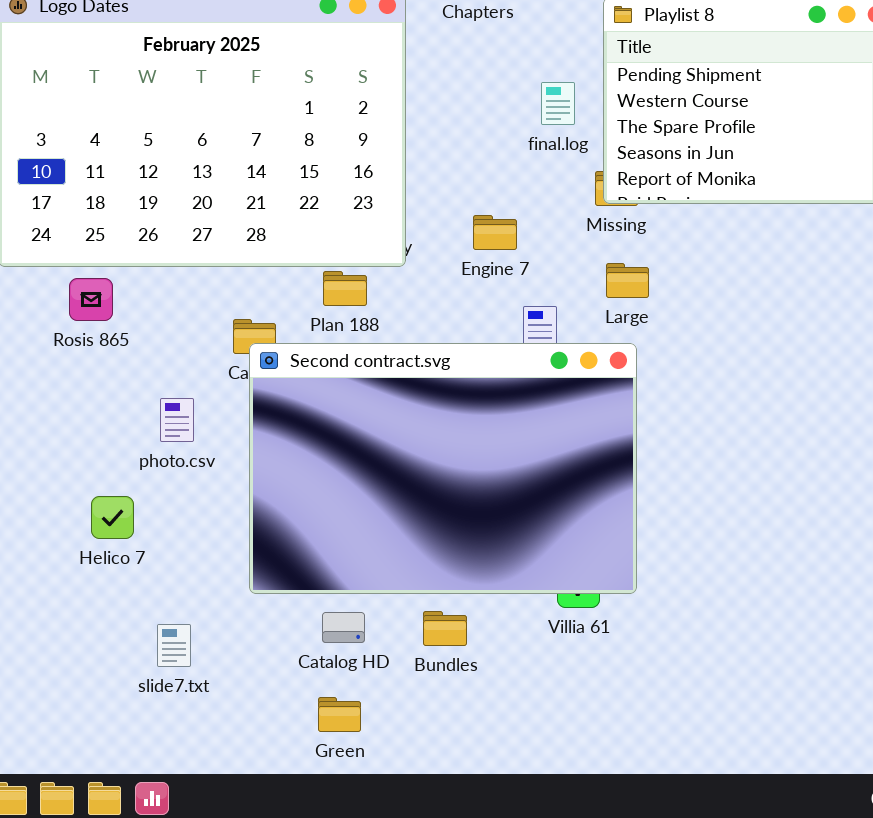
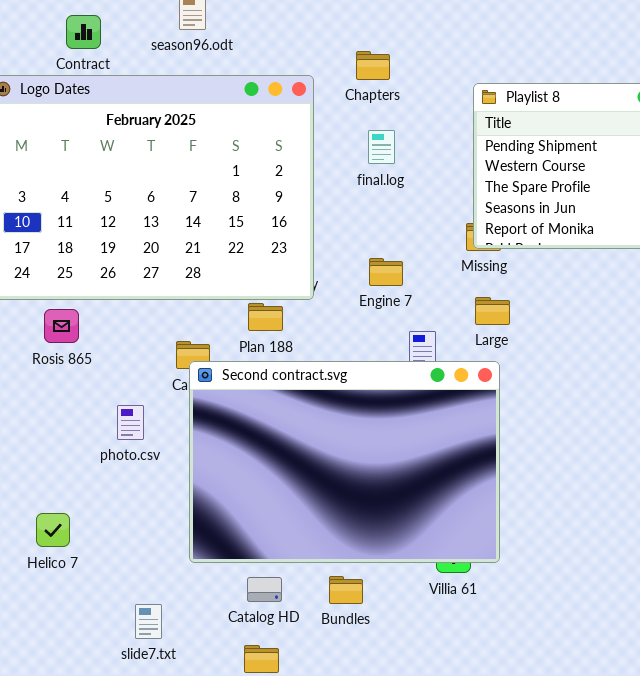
final.log: [541,82,575,125] -> [368,130,395,164], moved
Helico 7: [91,496,134,539] -> [36,513,70,547], moved
slide7.txt: [157,624,191,667] -> [135,604,162,639], moved

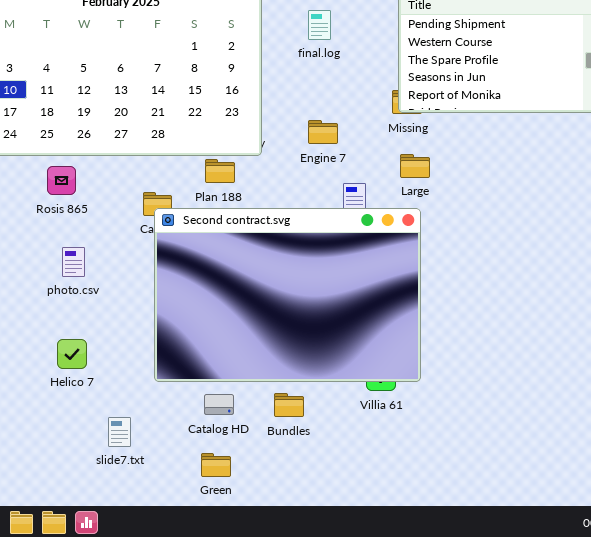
Rosis 865: [44,309,79,343] -> [47,166,76,195], moved
photo.csv: [117,405,144,440] -> [62,247,85,277], moved
Helico 7: [36,513,70,547] -> [57,339,87,369], moved

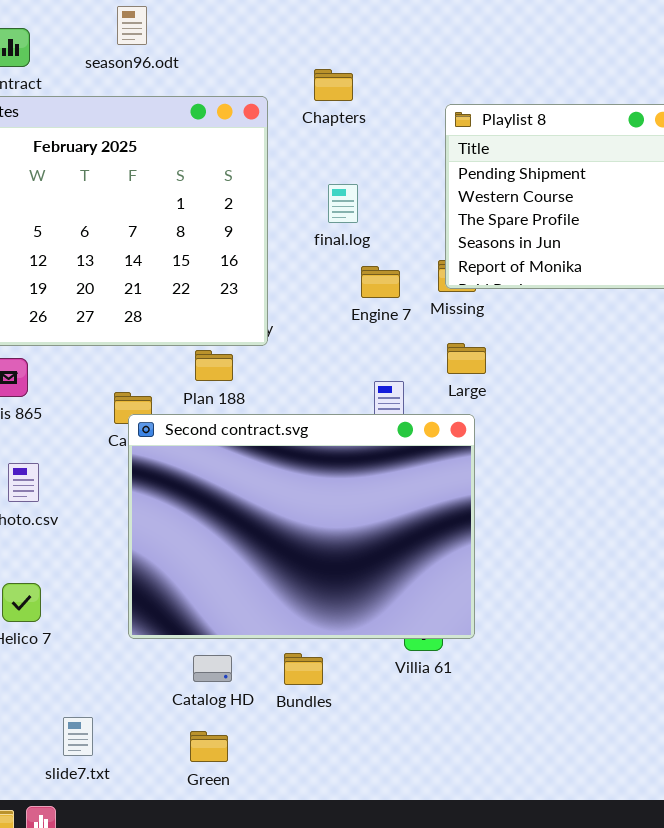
final.log: [308,10,331,40] -> [328,184,358,223], moved
Engine 7: [308,120,338,144] -> [361,266,400,298], moved
slide7.txt: [108,417,131,447] -> [63,717,93,756], moved

